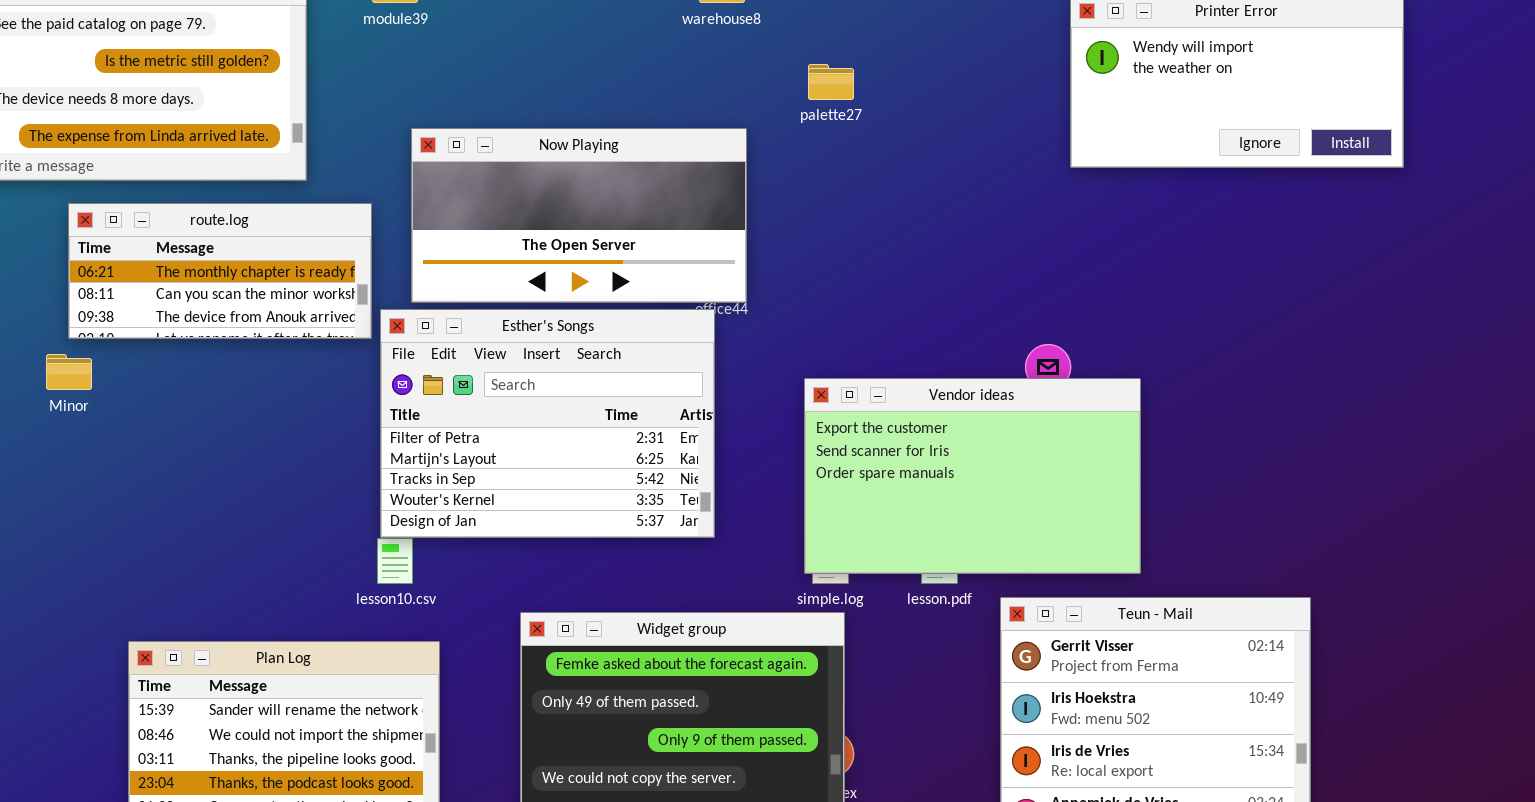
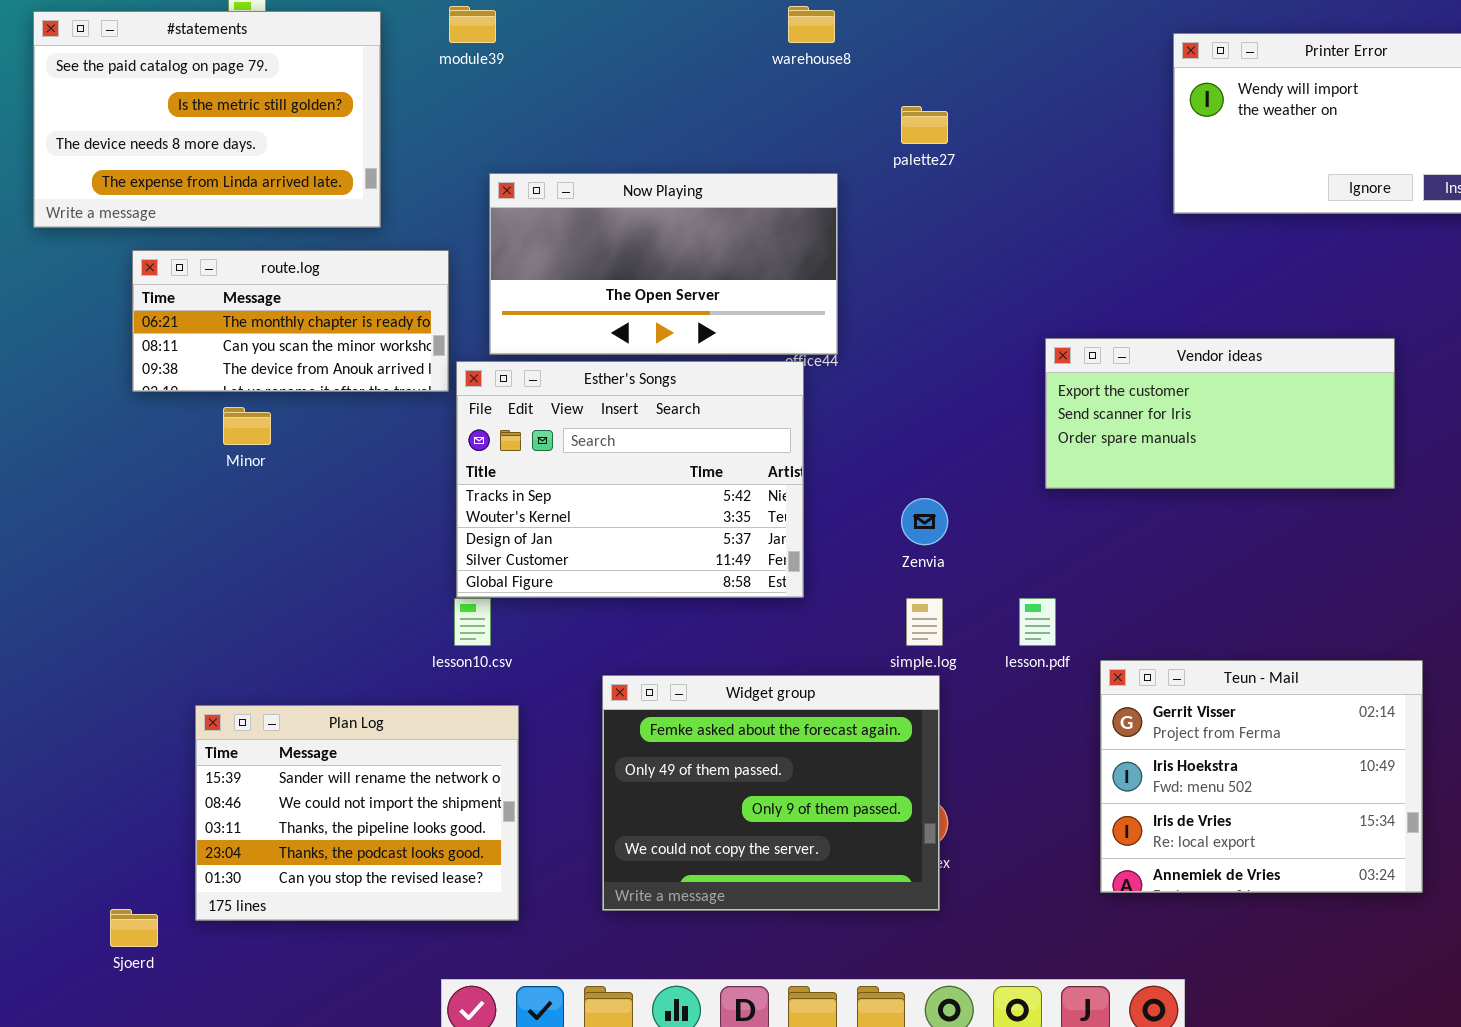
Esther's Songs: [380,309,715,538] -> [456,361,804,598], scrolled down 2 rows
Minor: [46,354,92,390] -> [223,407,271,445], moved
Vendor ideas: [804,378,1141,574] -> [1045,338,1395,489], moved, resized

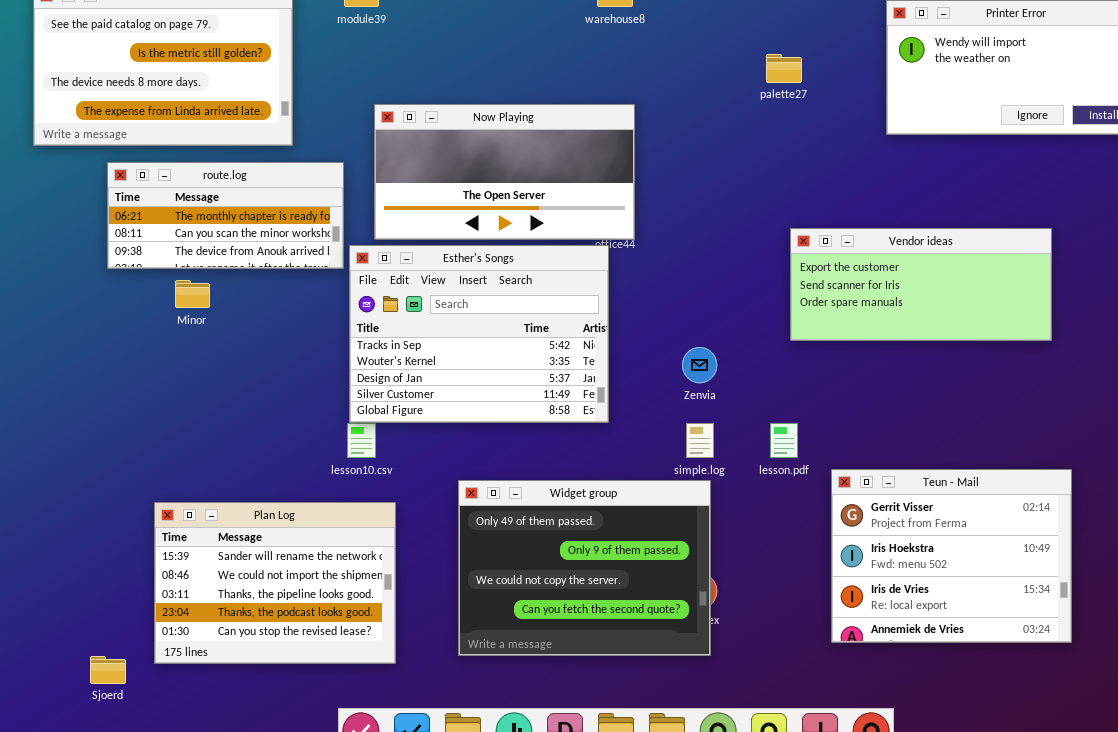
palette27: [901,106,948,144] -> [766,54,802,83], moved
Widget group: [602,675,940,911] -> [458,480,711,656], scrolled down 1 row

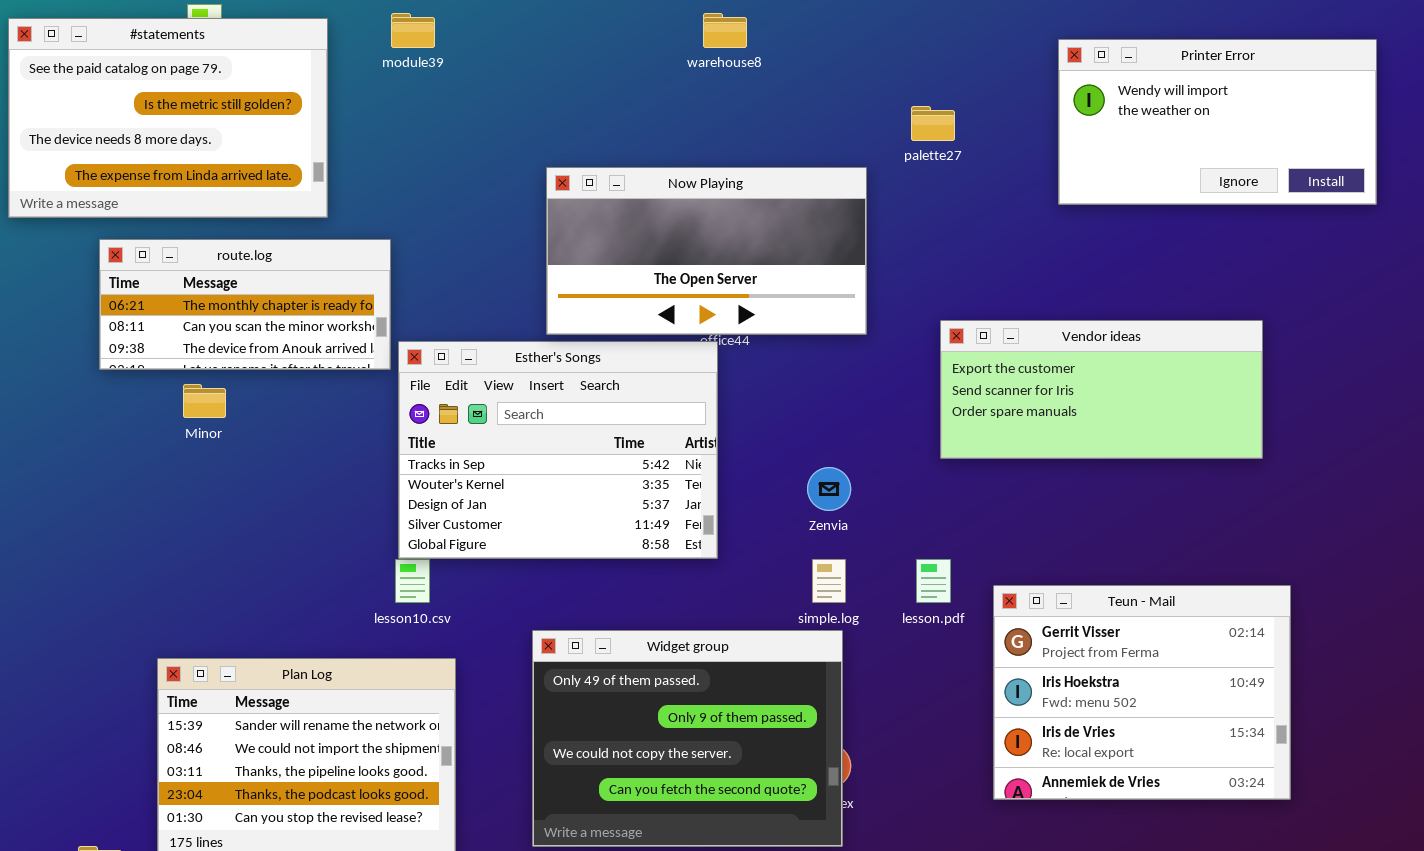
Now Playing: [374,104,635,240] -> [546,167,867,335], moved
Teun - Mail: [831,469,1072,643] -> [993,585,1291,800], moved

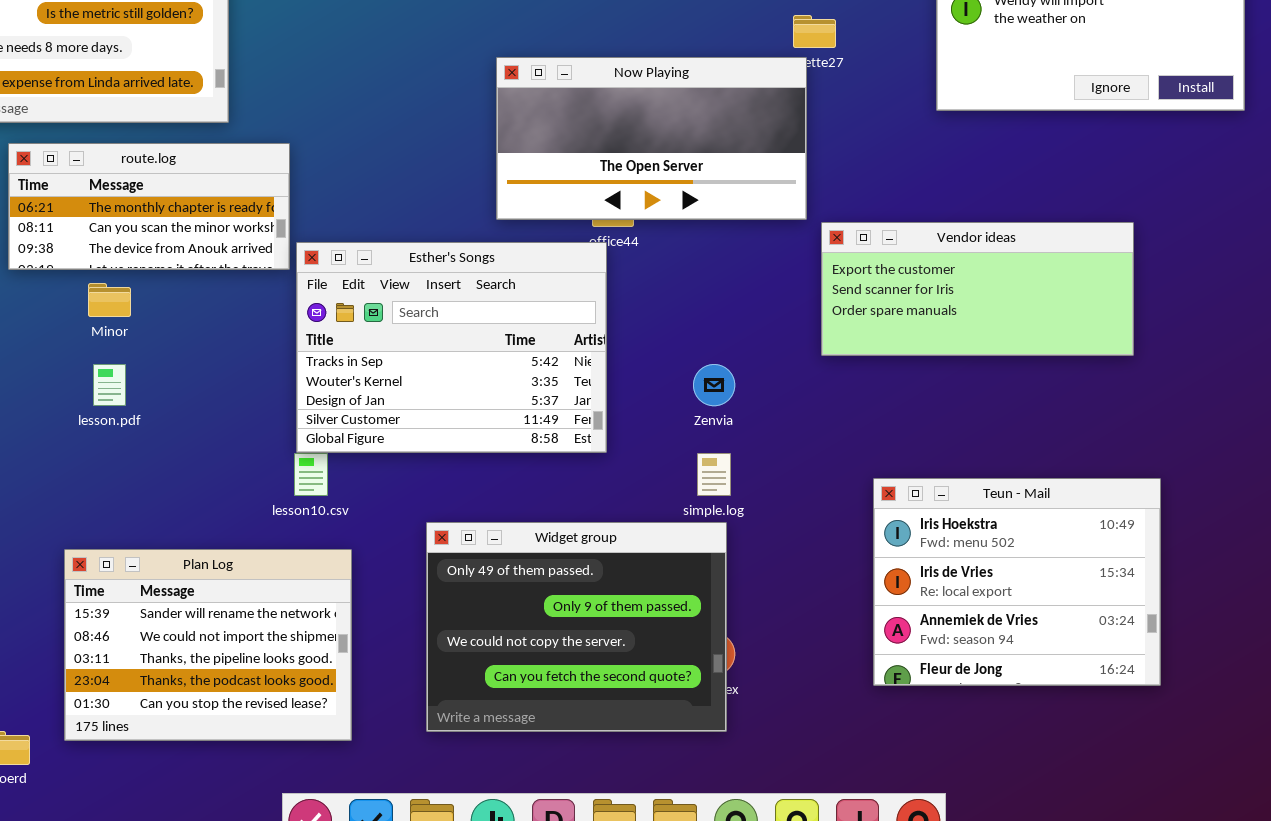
Now Playing: [546,167,867,335] -> [496,57,807,220], moved
lesson.pdf: [916,559,951,603] -> [93,364,126,406], moved
Teun - Mail: [993,585,1291,800] -> [873,478,1161,686], scrolled down 1 row

